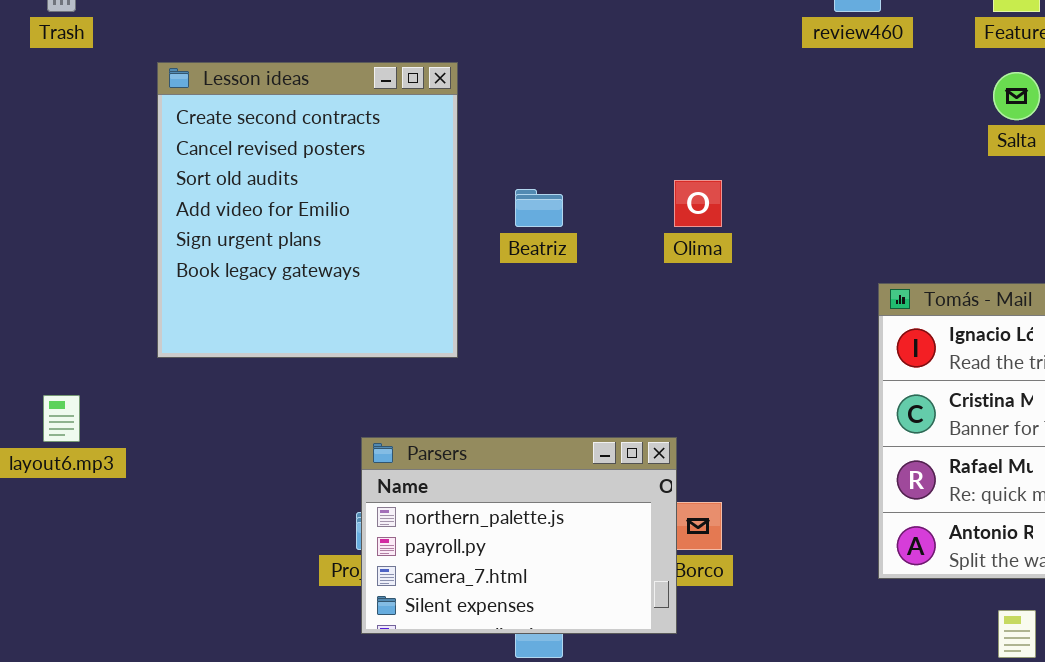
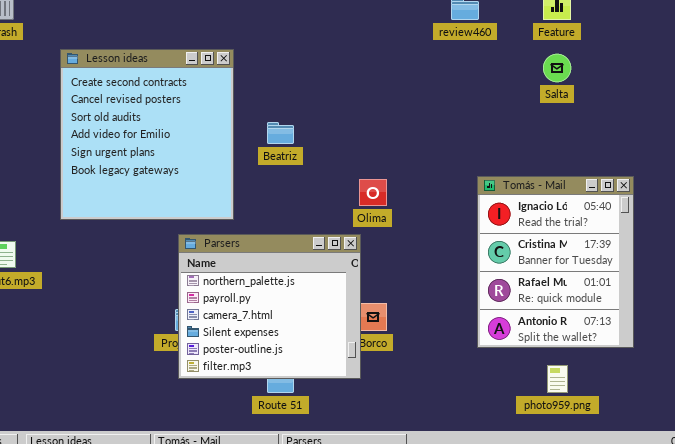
Olima: [674,180,722,227] -> [359,179,387,206], moved
Parsers: [361,437,677,634] -> [178,234,361,379], resized

